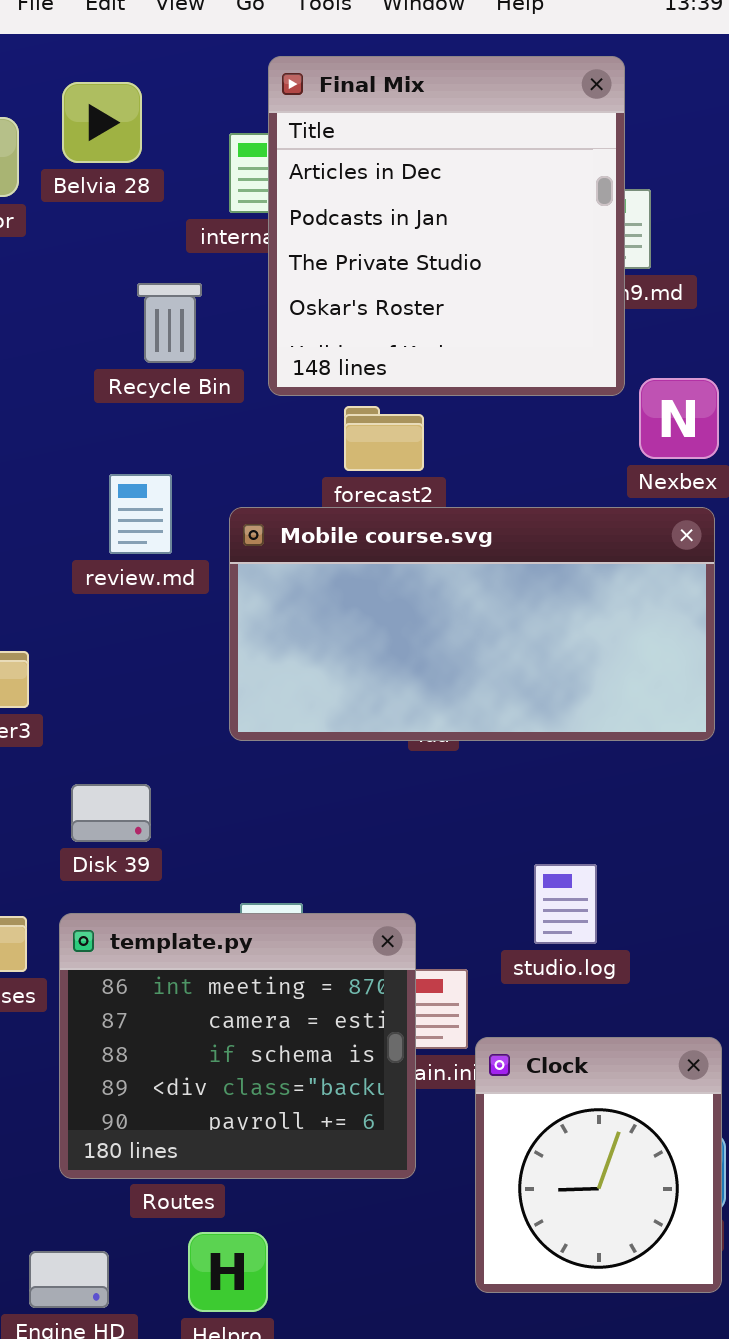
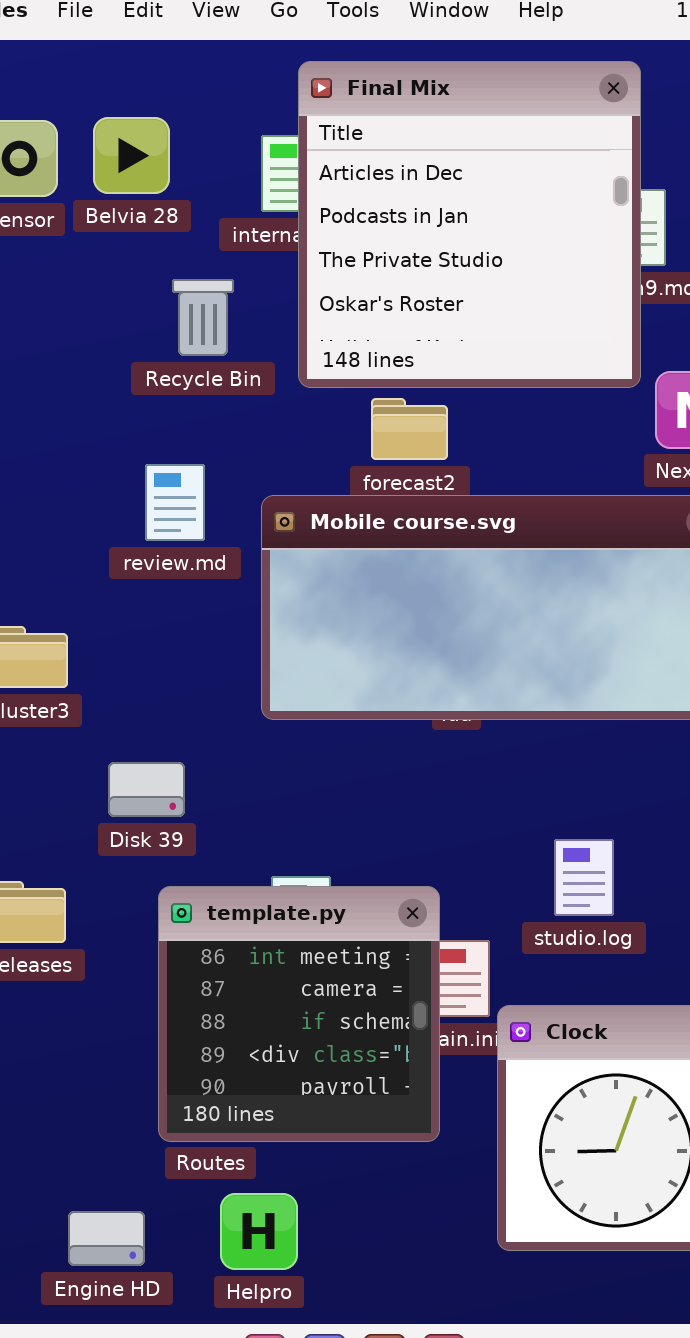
Belvia 28: [62,82,142,163] -> [93,117,170,194], moved
template.py: [59,913,416,1179] -> [158,886,440,1142], resized

